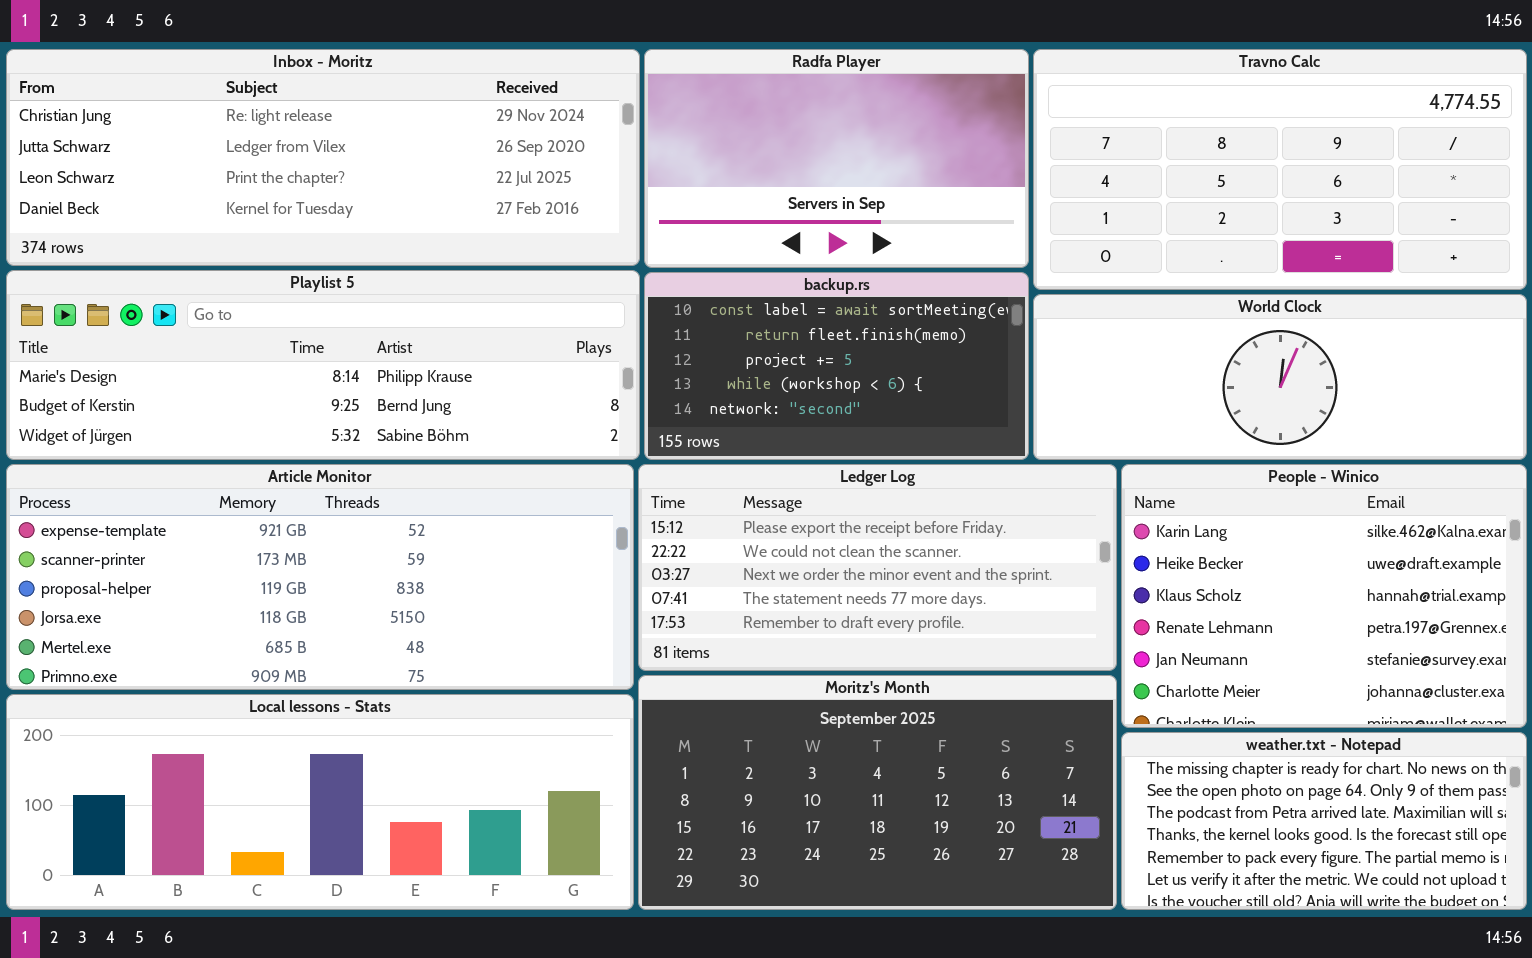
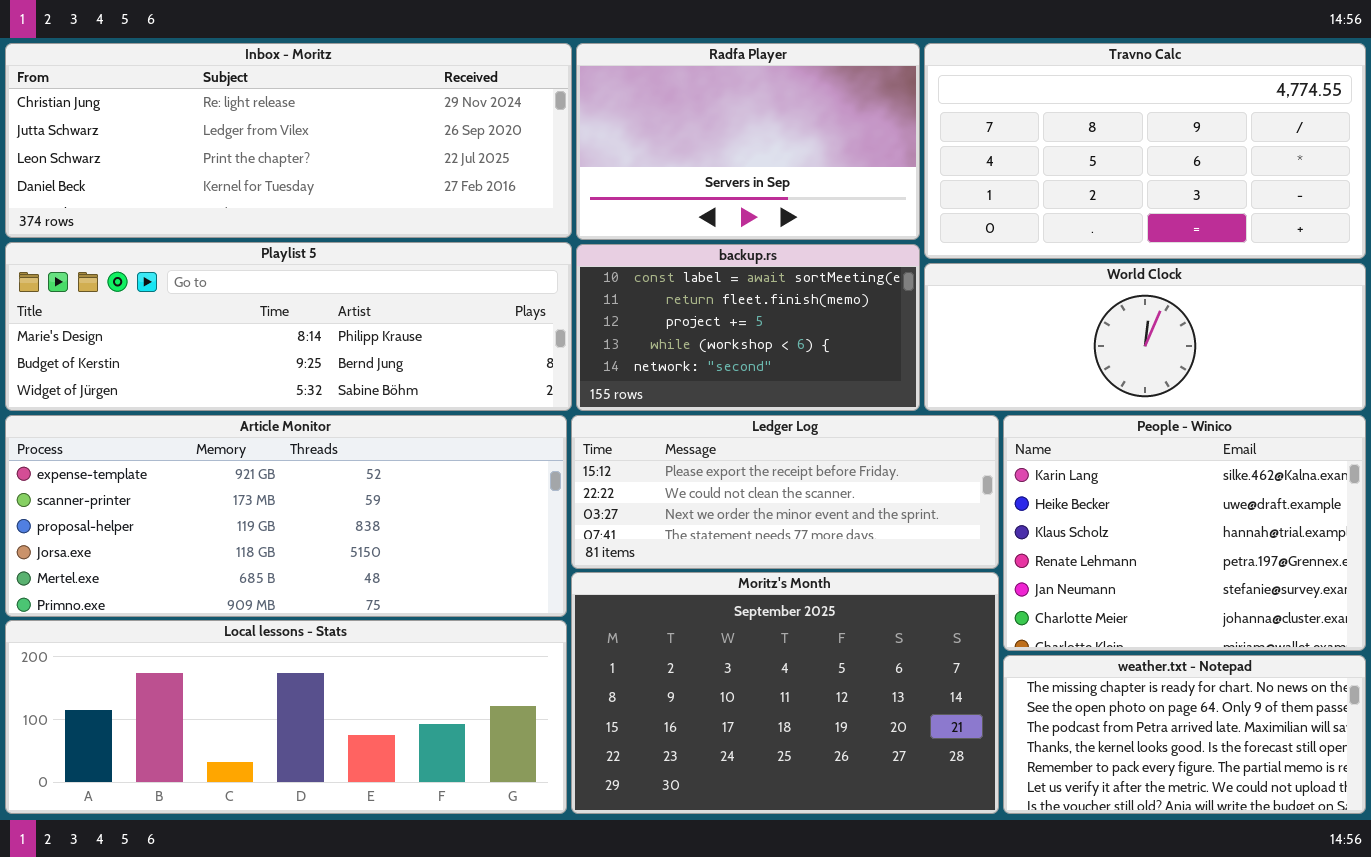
Ledger Log: [638,464,1117,671] -> [571,415,999,569], resized
Moritz's Month: [638,675,1117,910] -> [571,572,999,814], resized

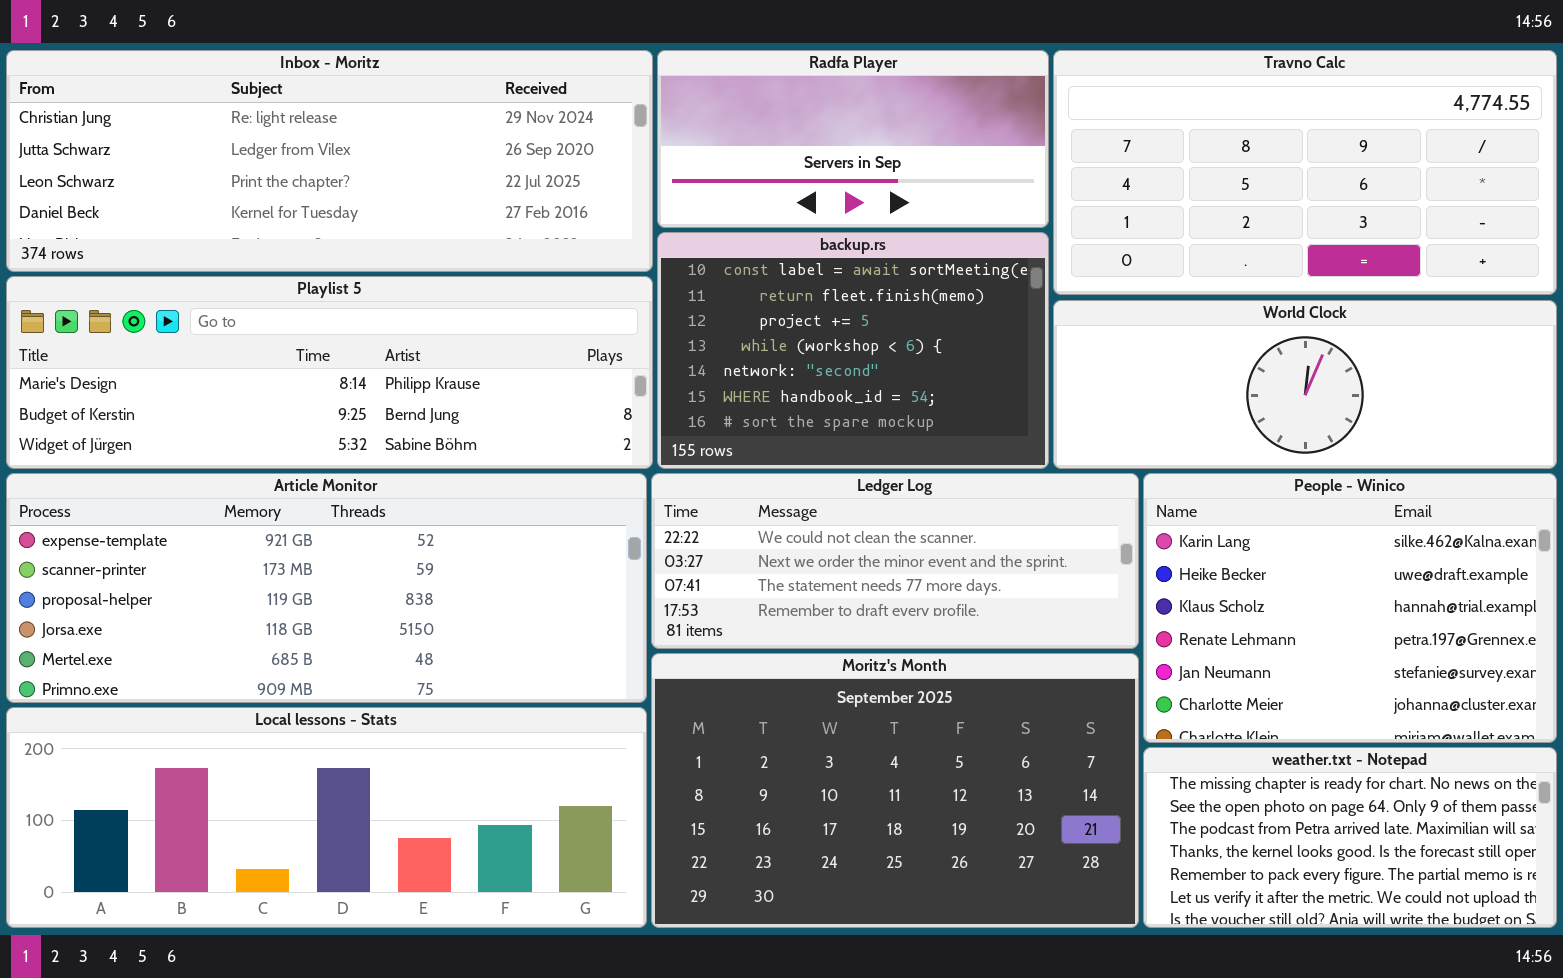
Radfa Player: [576,43,920,240] -> [657,50,1049,228], resized
backup.rs: [576,244,920,411] -> [657,232,1049,469], resized
Ledger Log: [571,415,999,569] -> [651,473,1139,649], scrolled down 1 row

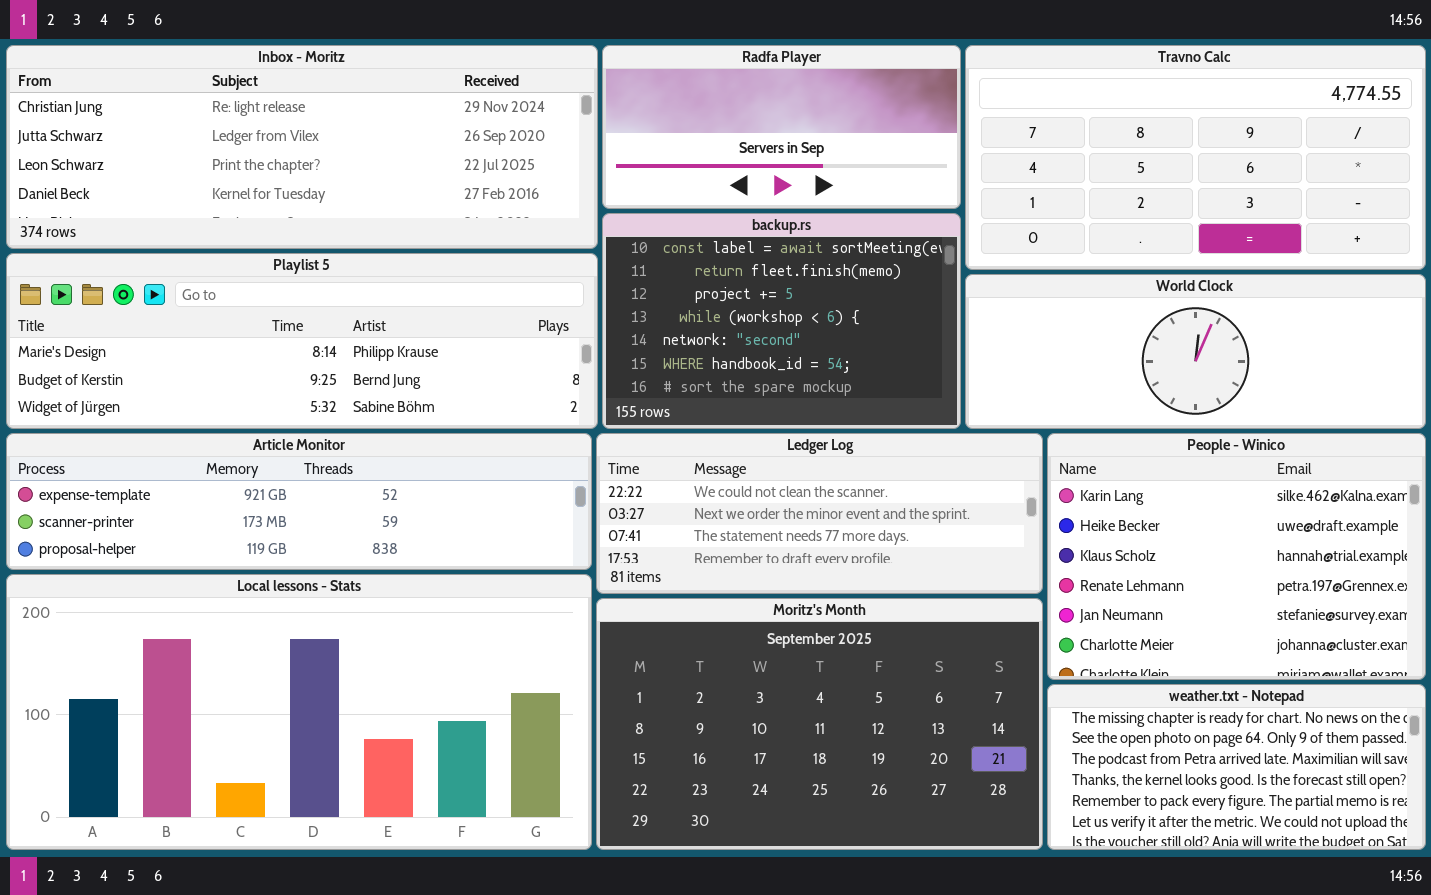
Article Monitor: [6,473,647,703] -> [6,433,592,570], resized
Local lessons - Stats: [6,707,647,928] -> [6,574,592,850], resized

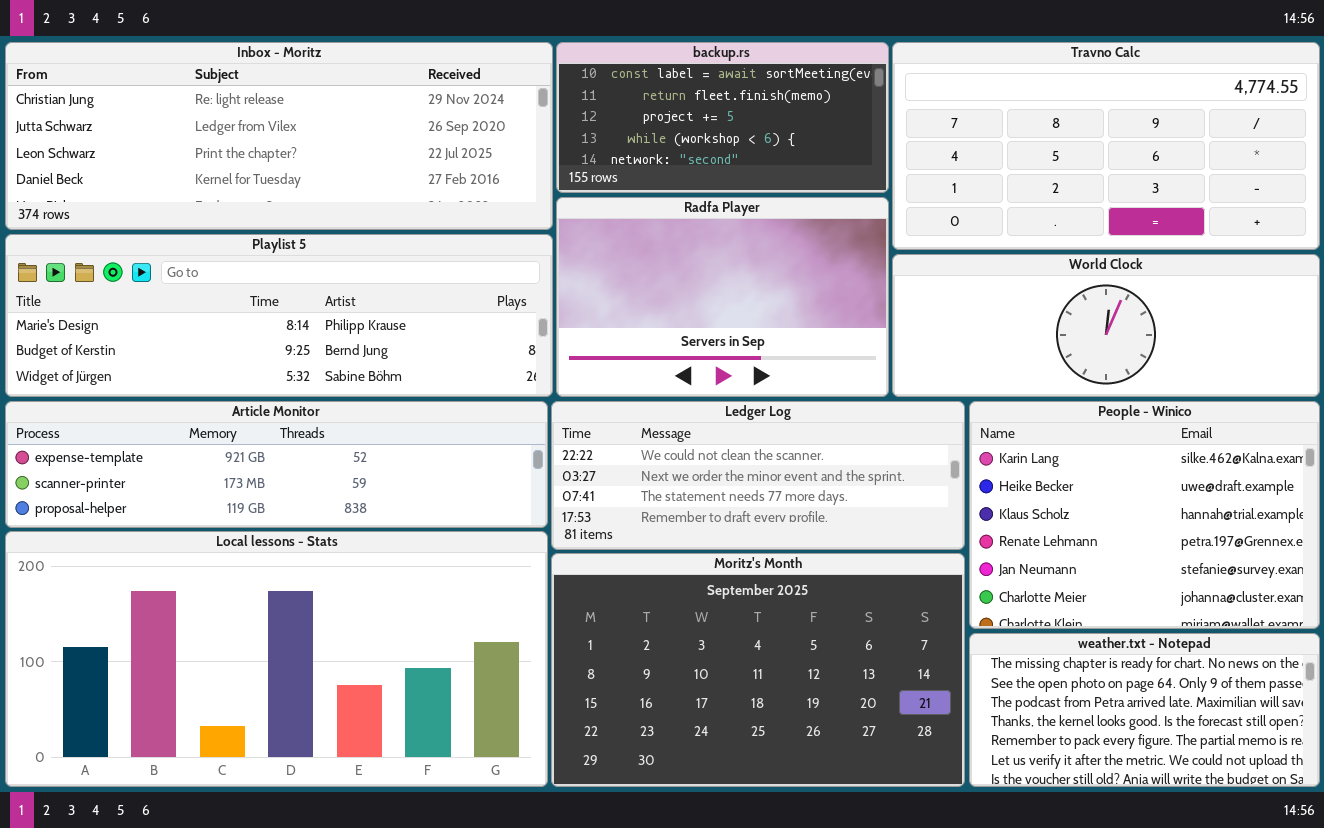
Radfa Player: [602,45,961,209] -> [556,197,889,397], moved, resized
backup.rs: [602,213,961,429] -> [556,42,889,193], moved, resized

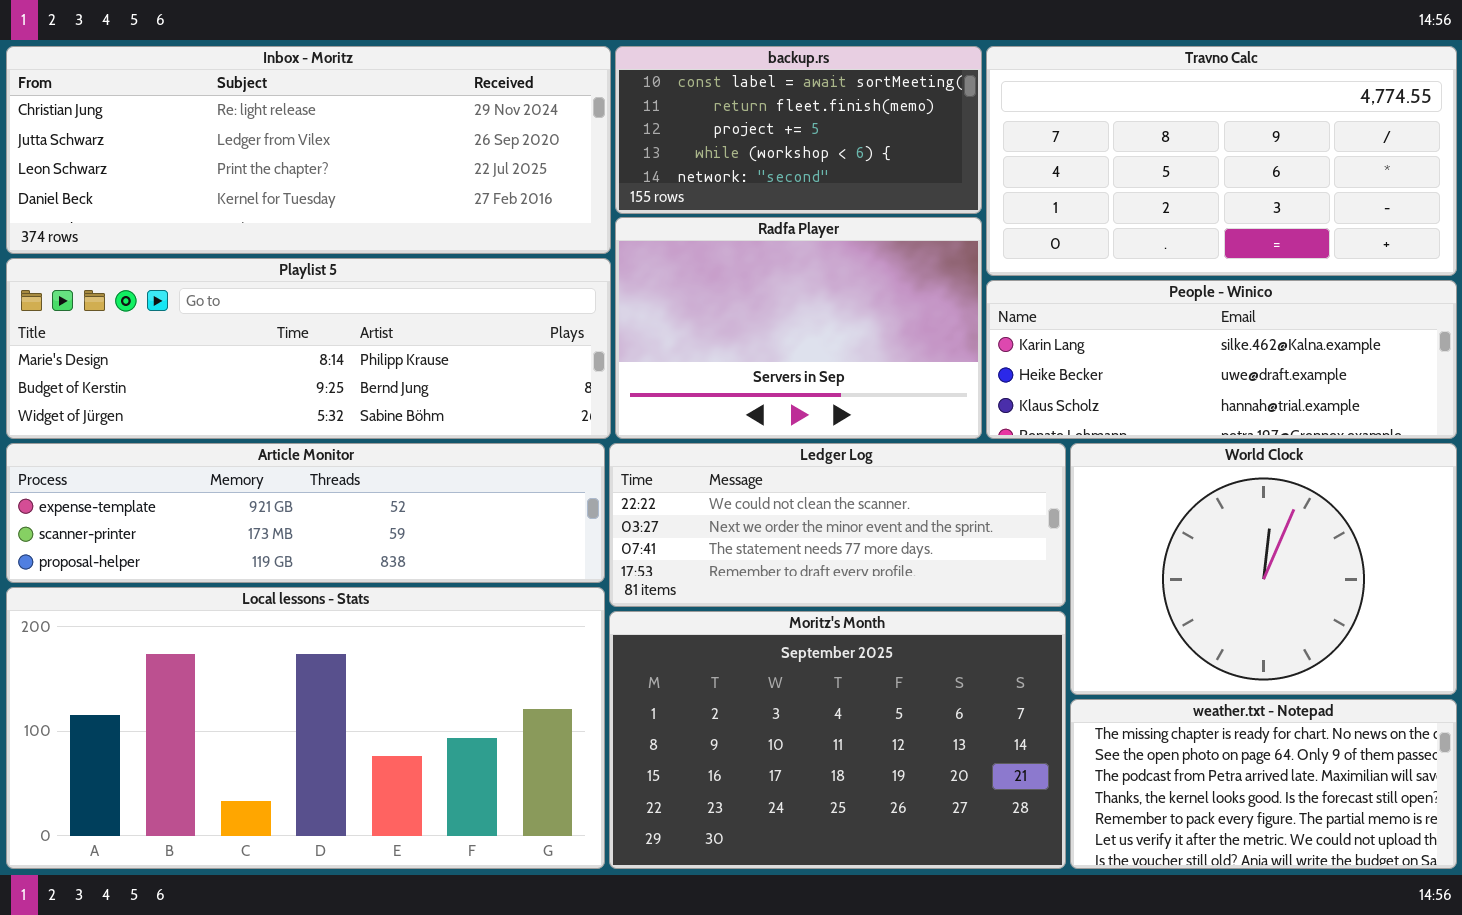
World Clock: [892,254,1320,397] -> [1070,443,1457,695], moved, resized
People - Winico: [969,401,1320,629] -> [986,280,1457,439], moved, resized

